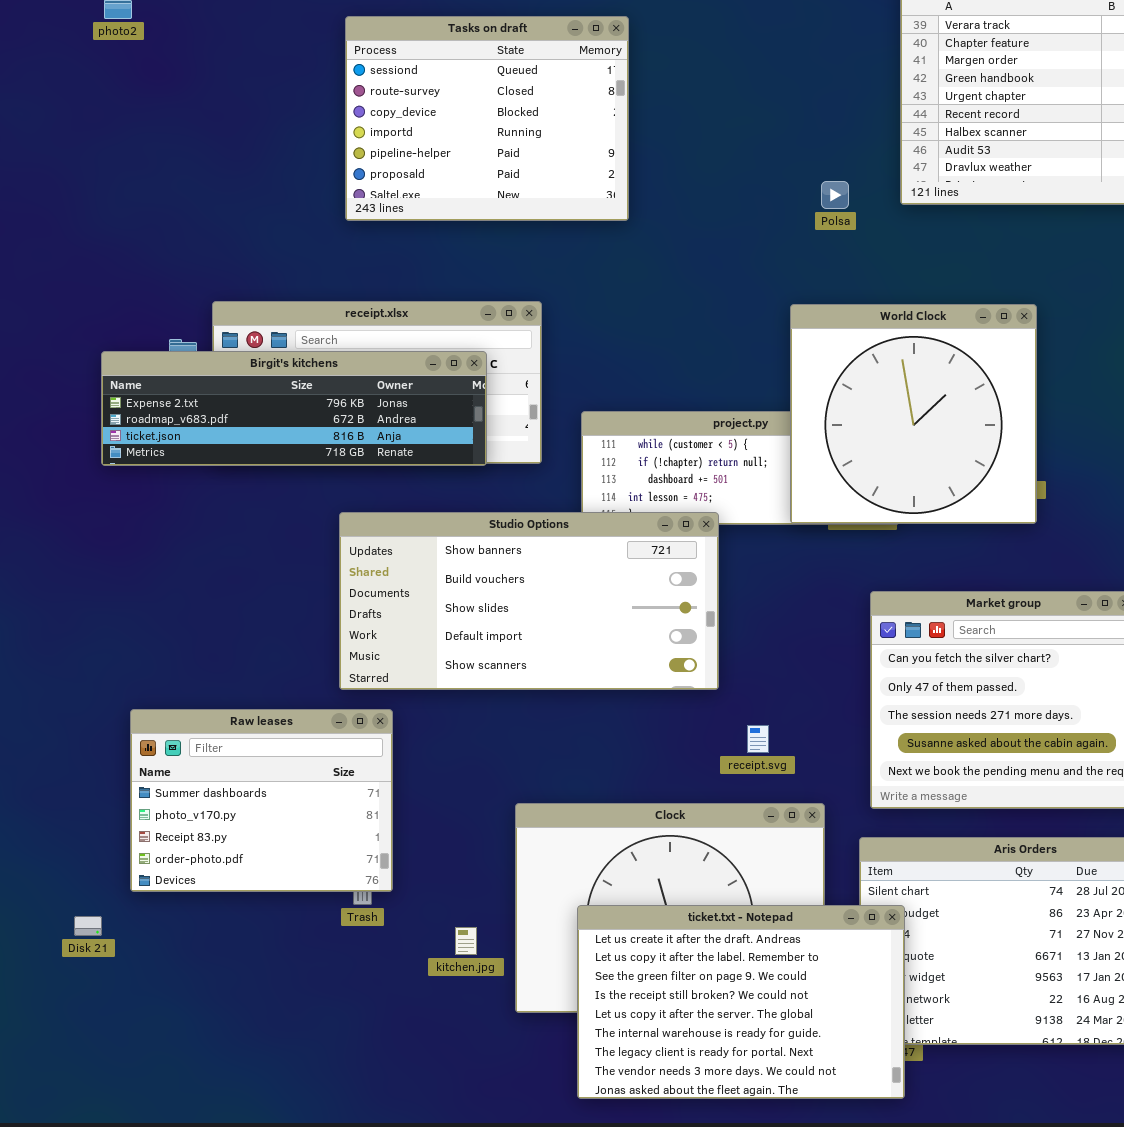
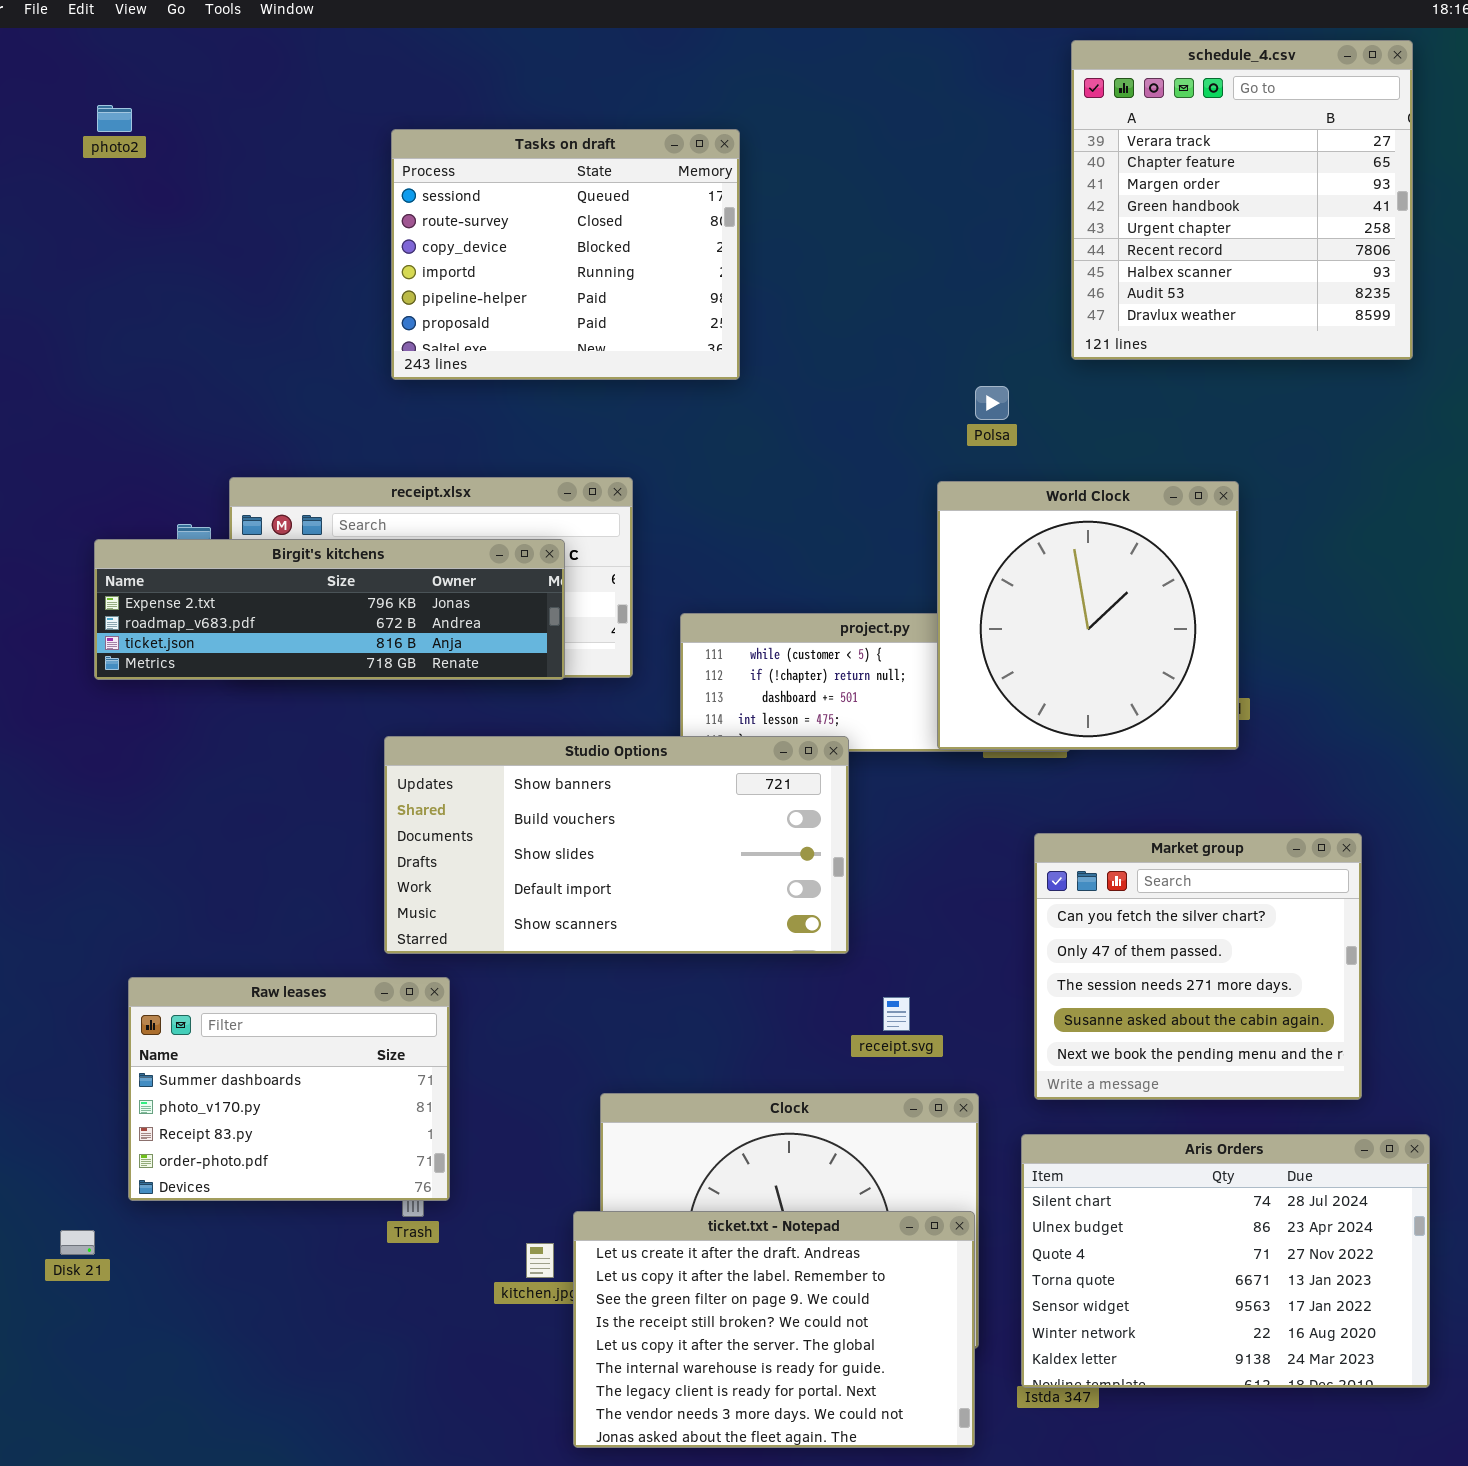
Polsa: [821,181,849,209] -> [975,386,1009,420], moved
ticket.txt - Notepad: [577,905,905,1099] -> [573,1211,975,1448], moved

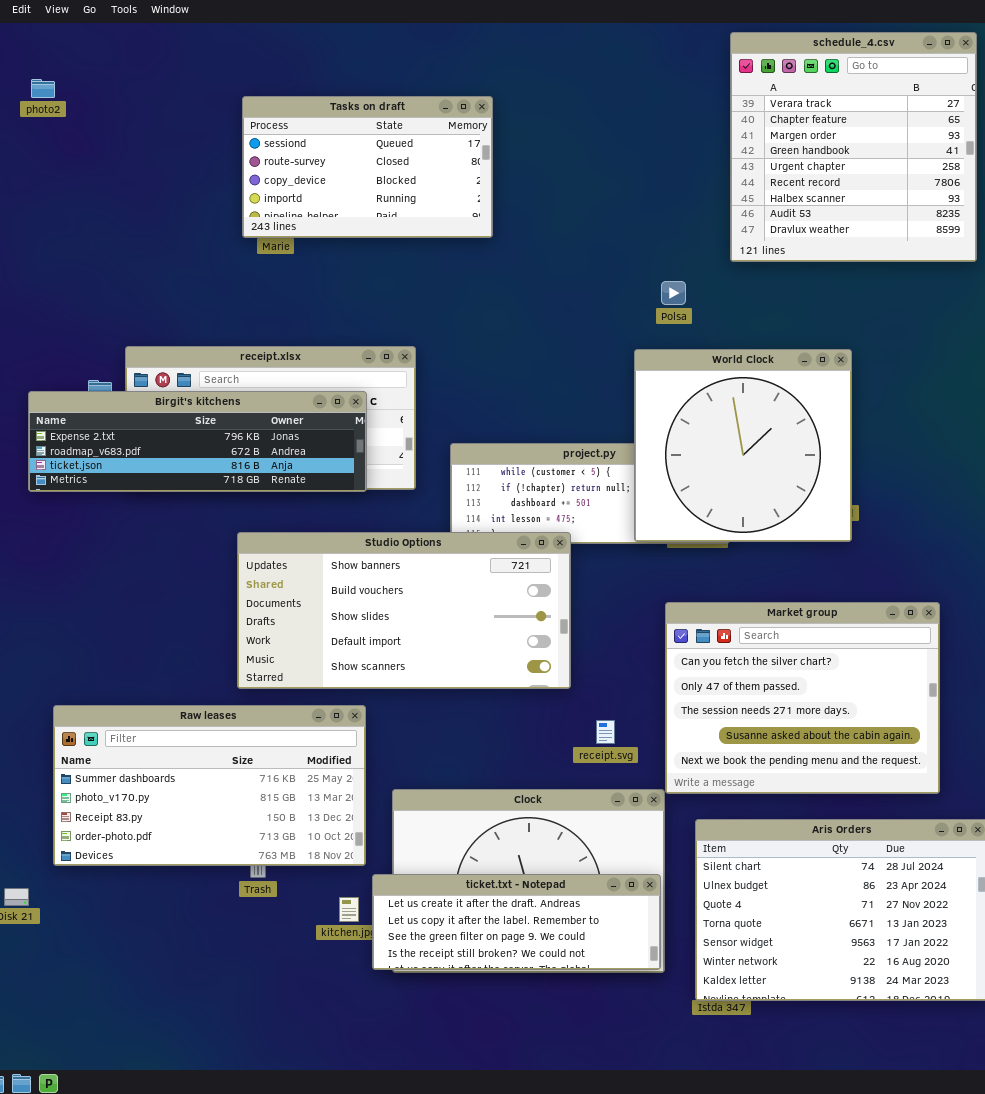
Tasks on draft: [391,129,740,380] -> [242,96,493,238], resized
Market group: [1034,833,1362,1100] -> [665,602,940,794], resized
Raw leases: [128,977,450,1201] -> [53,705,366,866], resized
ticket.txt - Notepad: [573,1211,975,1448] -> [372,874,661,970], resized

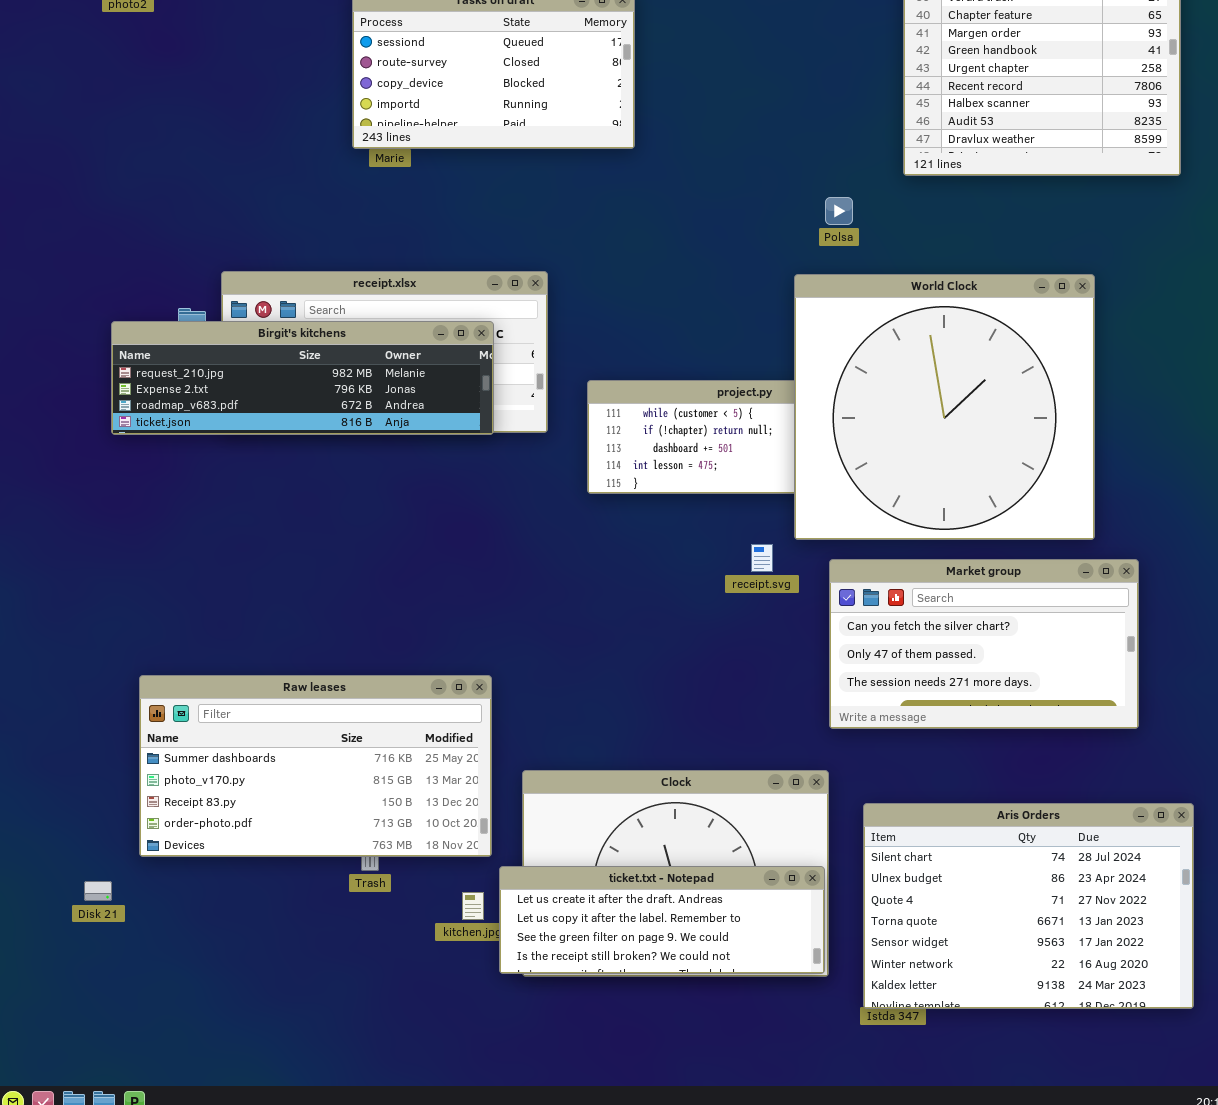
World Clock: [634,349,852,542] -> [794,274,1095,540], resized
Birgit's kitchens: [28,391,367,492] -> [111,321,494,435], scrolled up 1 row
Studio Options: [237,532,571,689] -> none, closed
Market group: [665,602,940,794] -> [829,559,1139,729], resized
receipt.svg: [596,720,615,744] -> [751,544,773,572], moved

